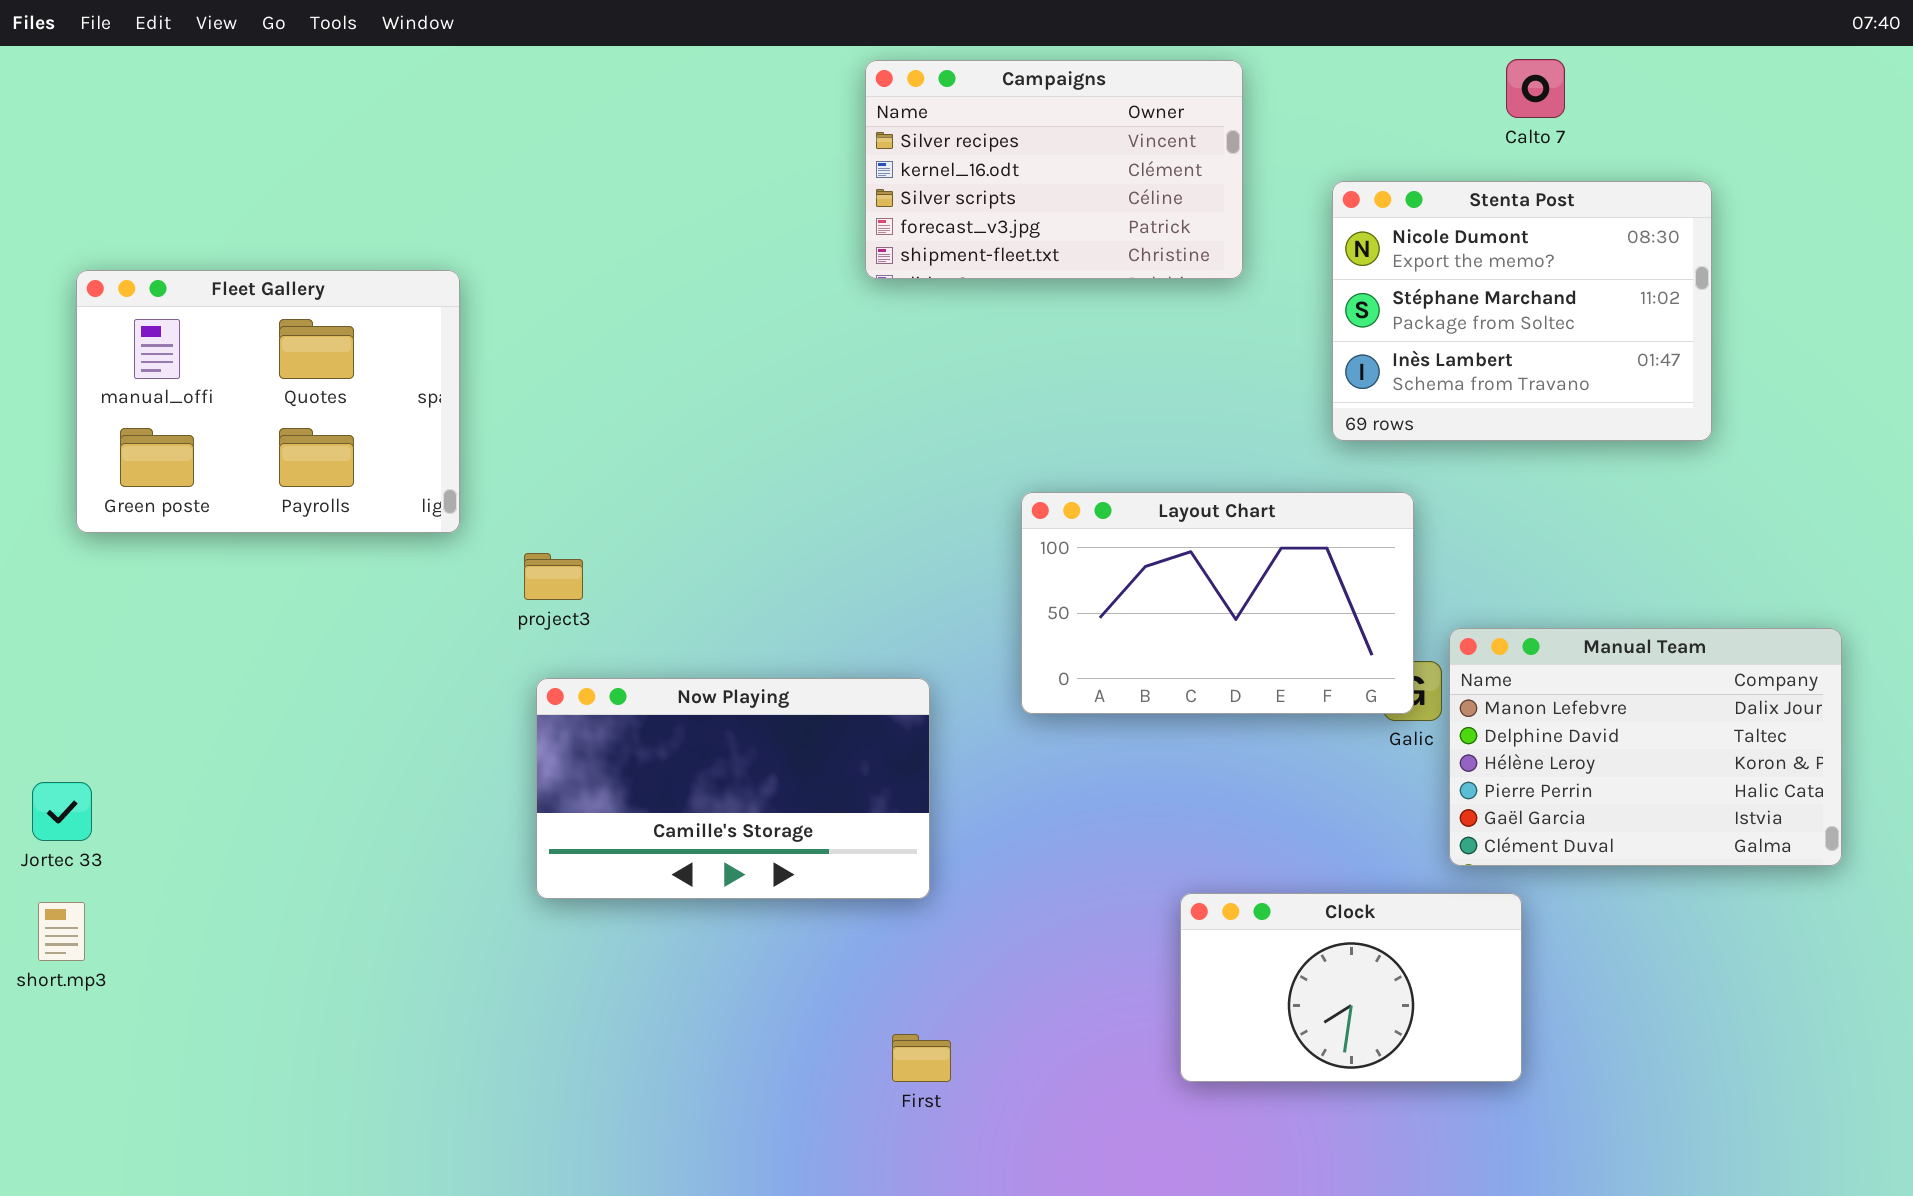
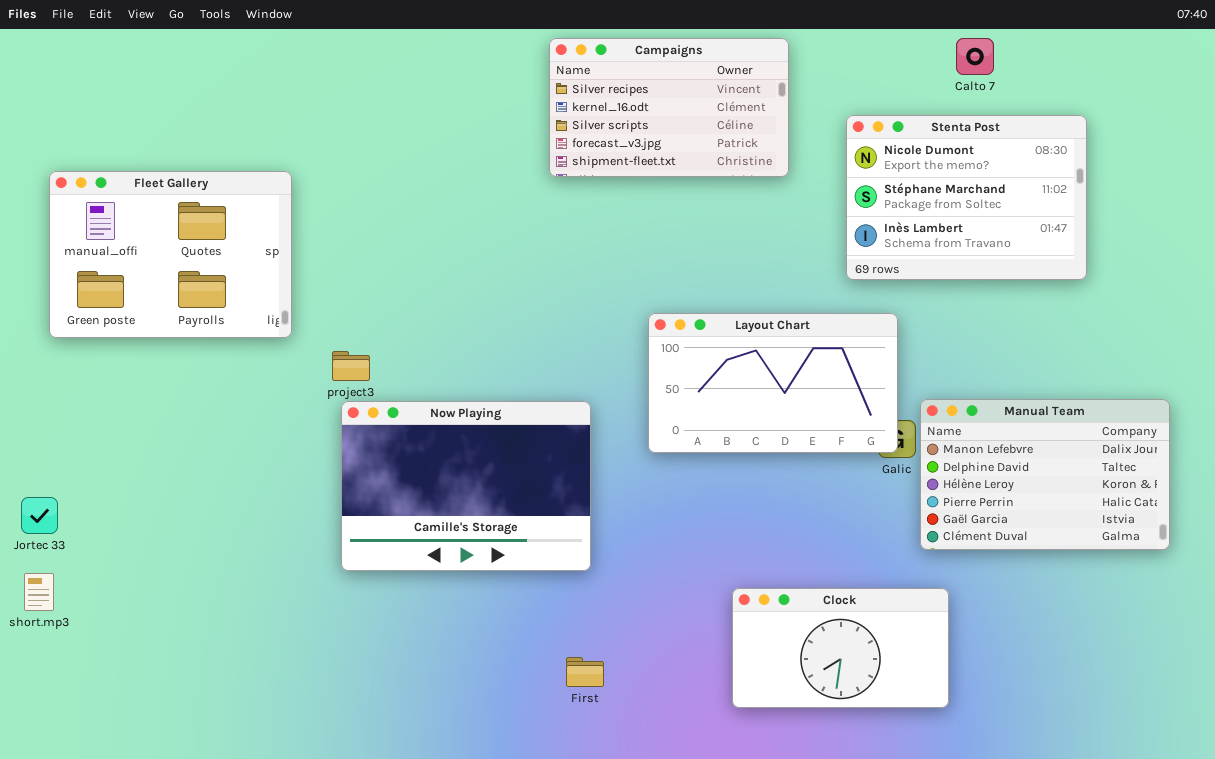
Now Playing: [536,678,930,899] -> [341,401,591,571], resized
Clock: [1180,893,1522,1082] -> [732,588,949,708], moved

